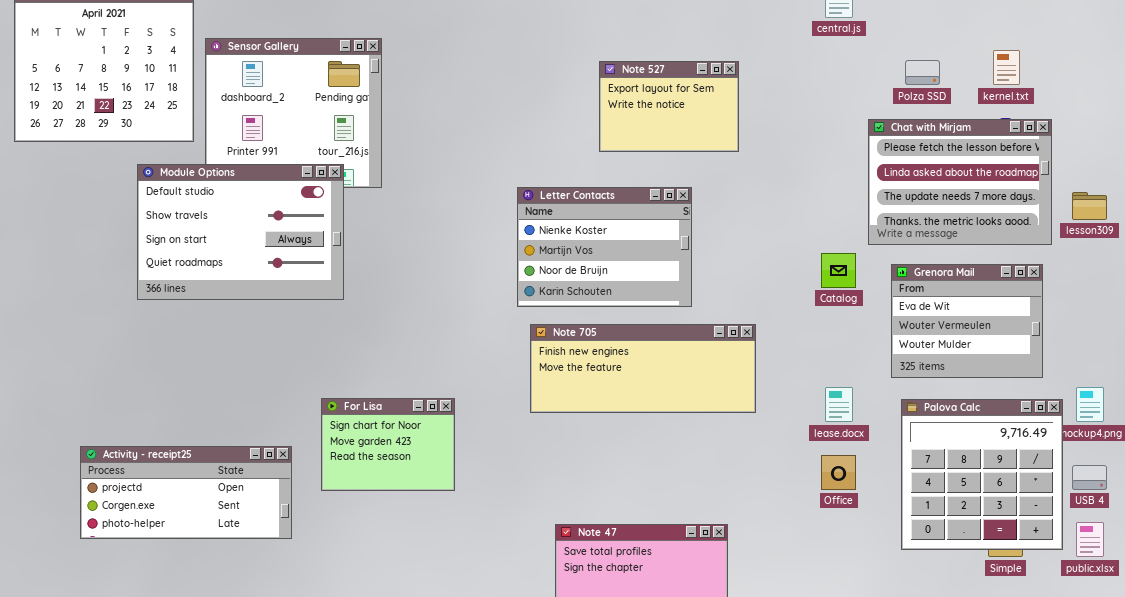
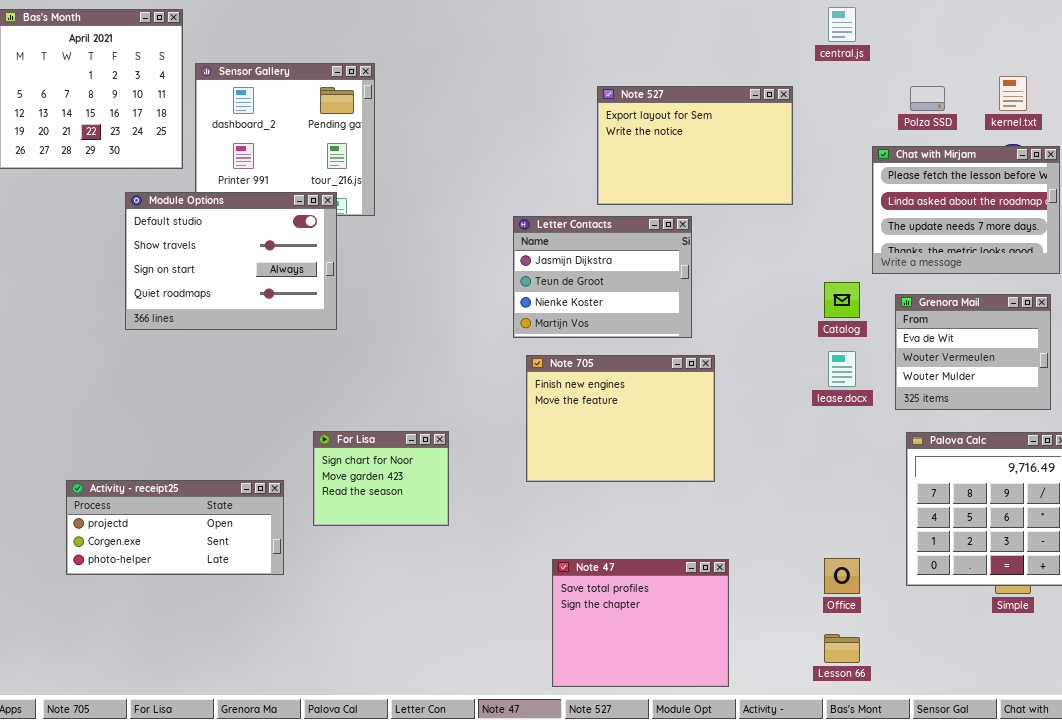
Note 527: [599,61,739,152] -> [597,86,793,205], resized
Letter Contacts: [517,187,692,307] -> [513,216,692,338], scrolled up 2 rows
Note 705: [530,324,756,413] -> [526,355,715,482], resized
lease.docx: [825,387,853,422] -> [828,351,856,387], moved
Office: [821,455,856,490] -> [824,558,860,594], moved

